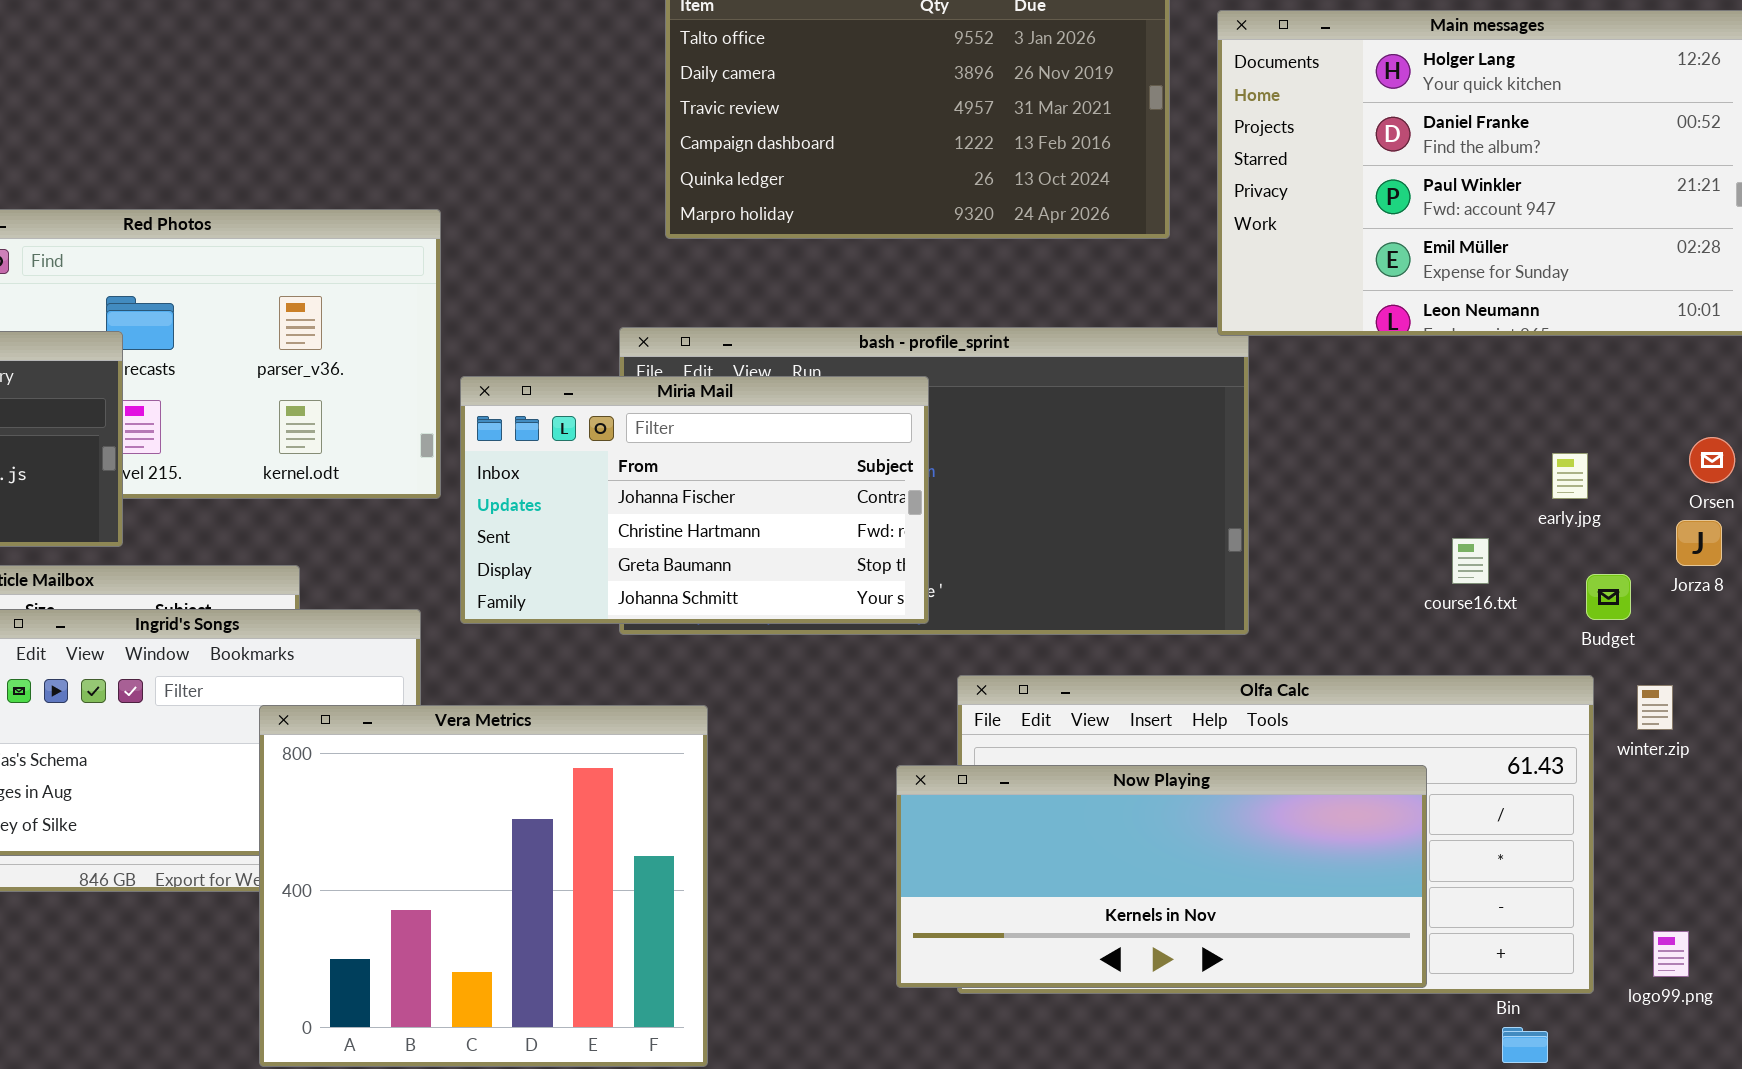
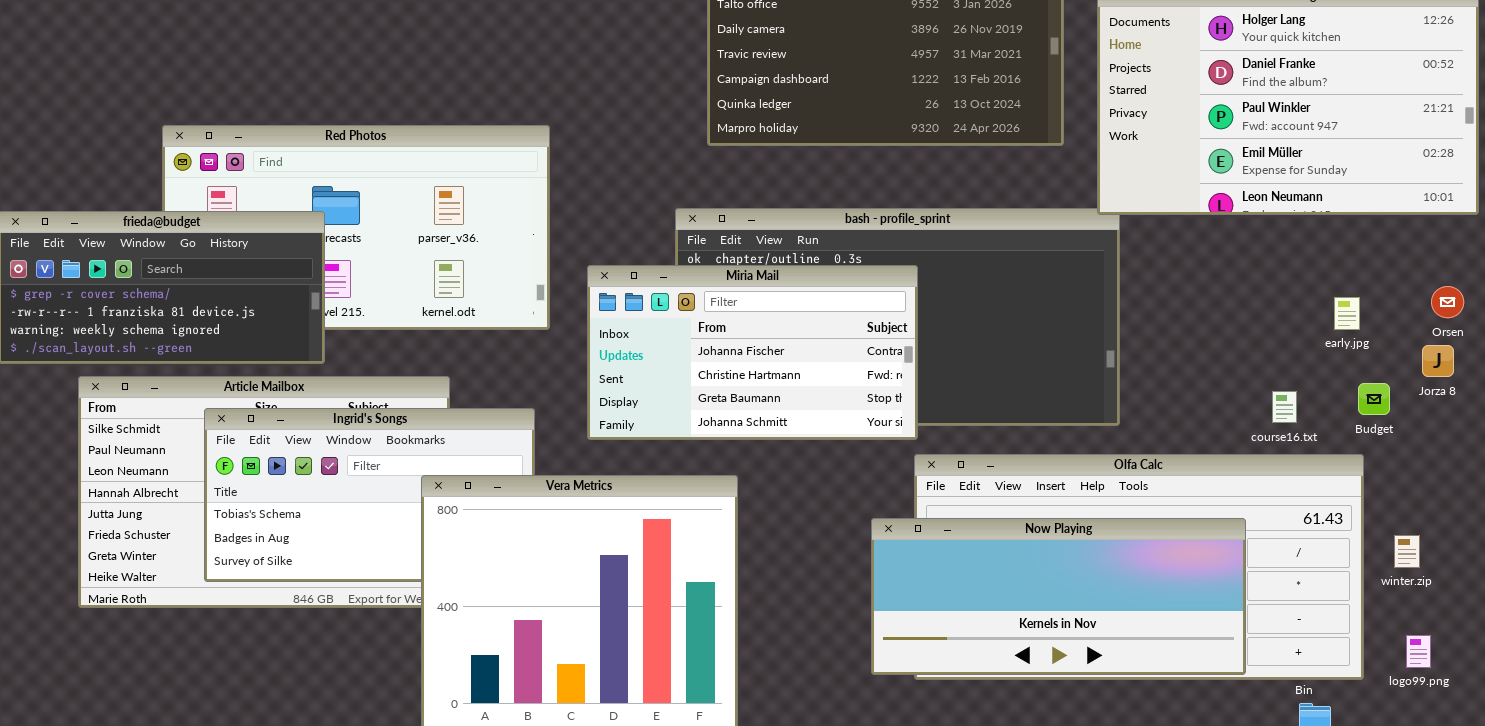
Miria Mail: [460,376,929,624] -> [587,265,918,440], moved
course16.txt: [1452,538,1489,584] -> [1272,391,1297,423], moved
winter.zip: [1637,685,1673,730] -> [1394,535,1420,568], moved

